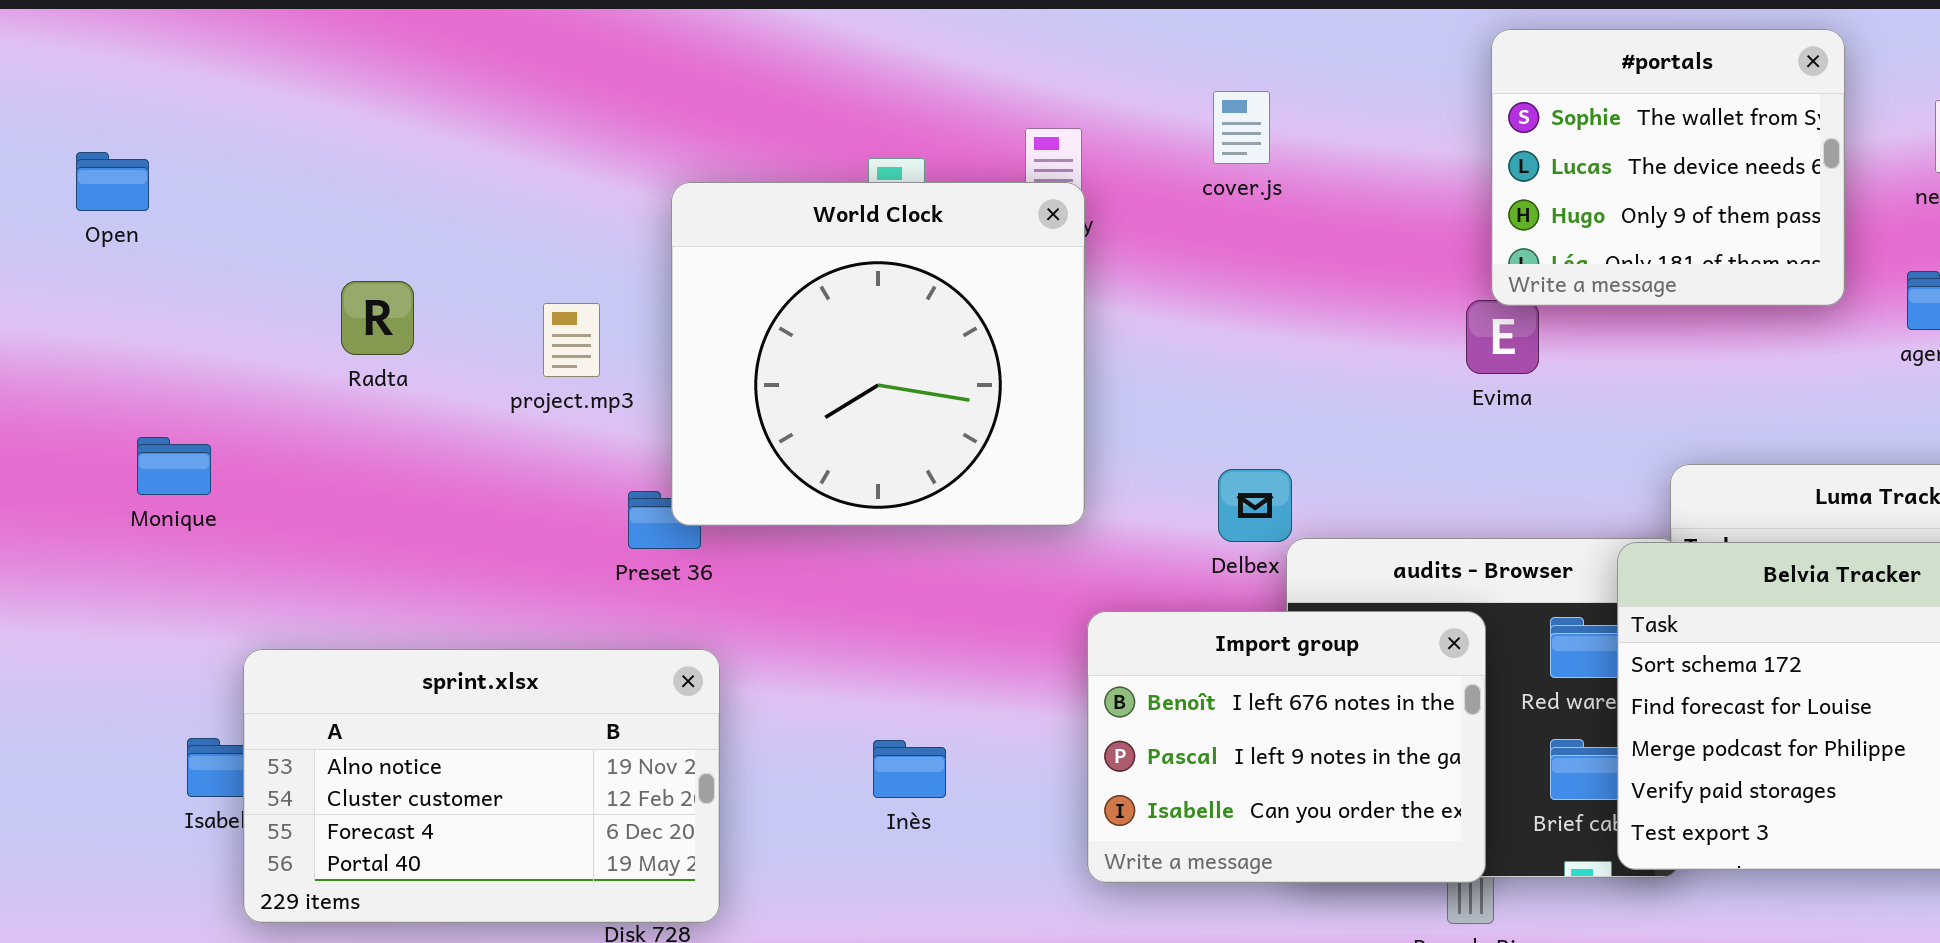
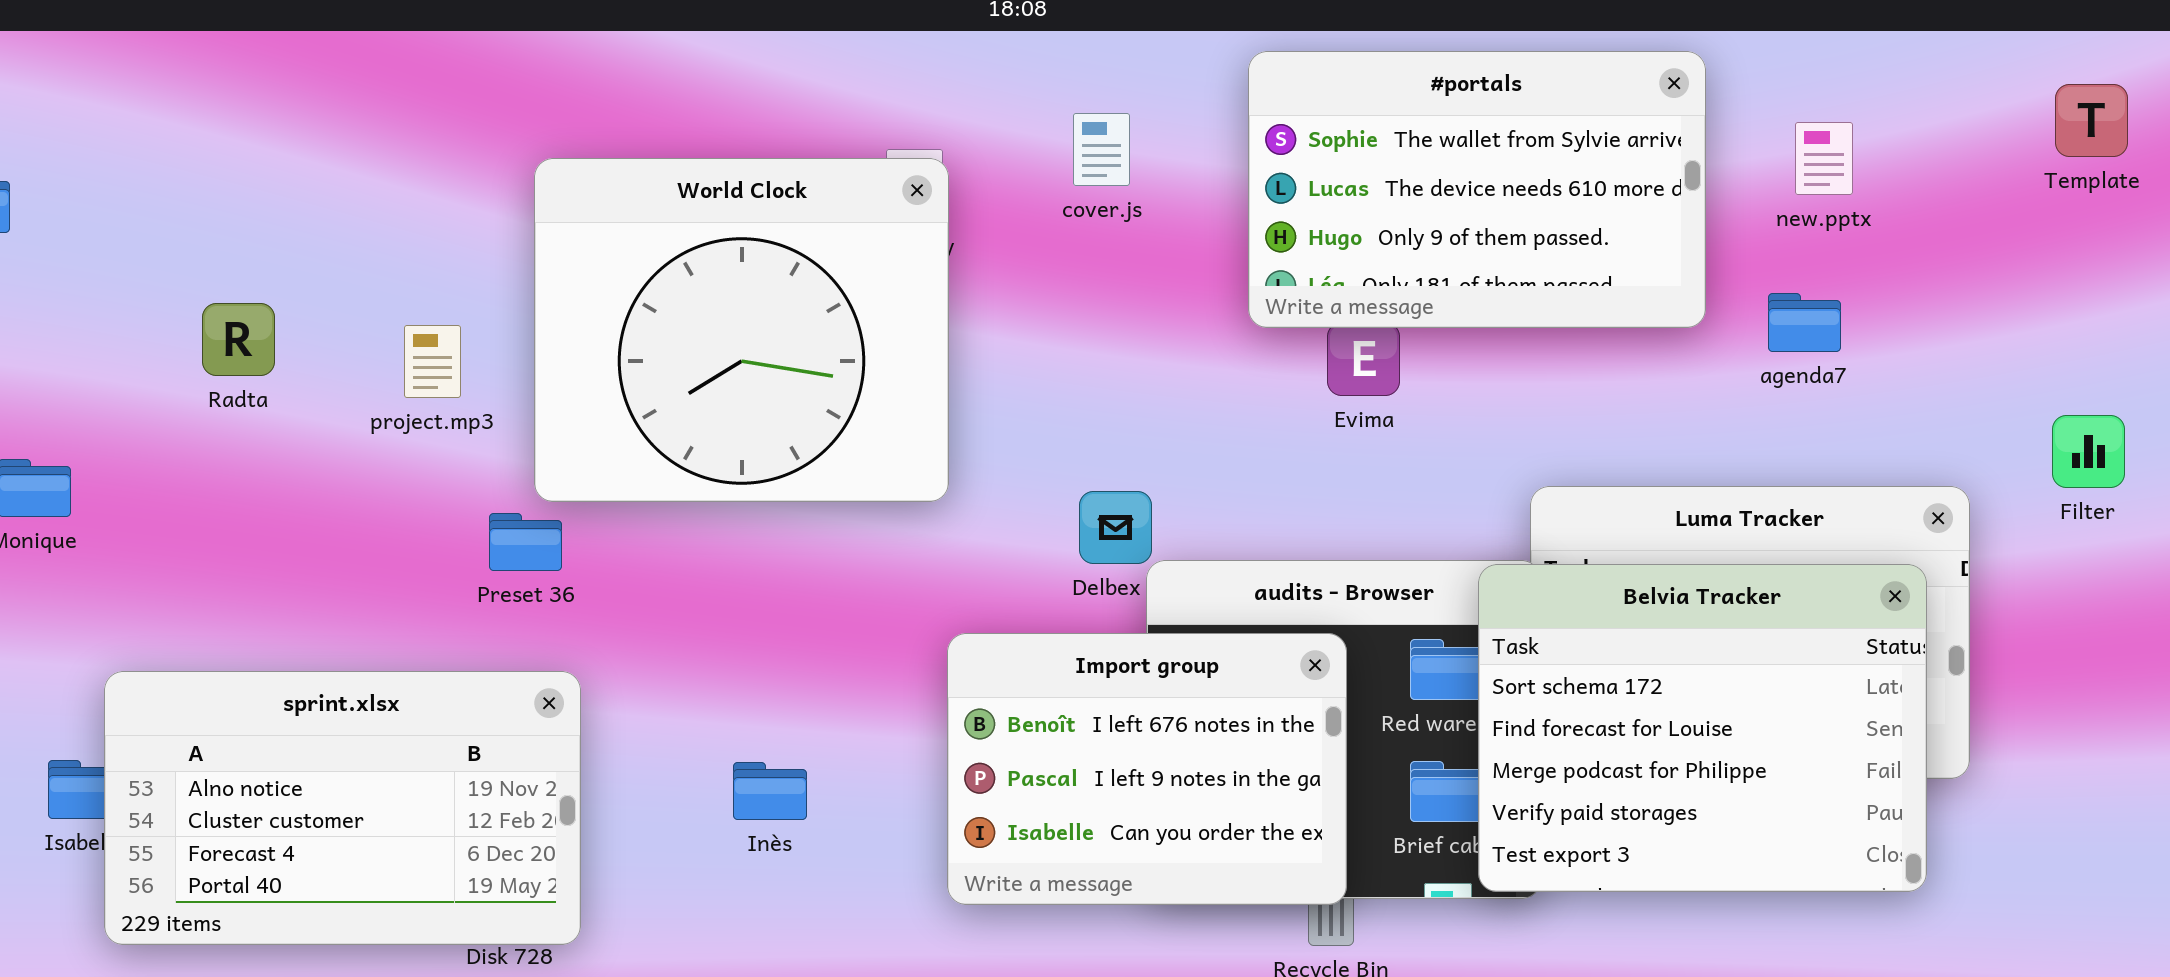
#portals: [1491,29,1845,306] -> [1248,51,1706,328], resized
World Clock: [671,182,1085,526] -> [534,158,949,502], moved

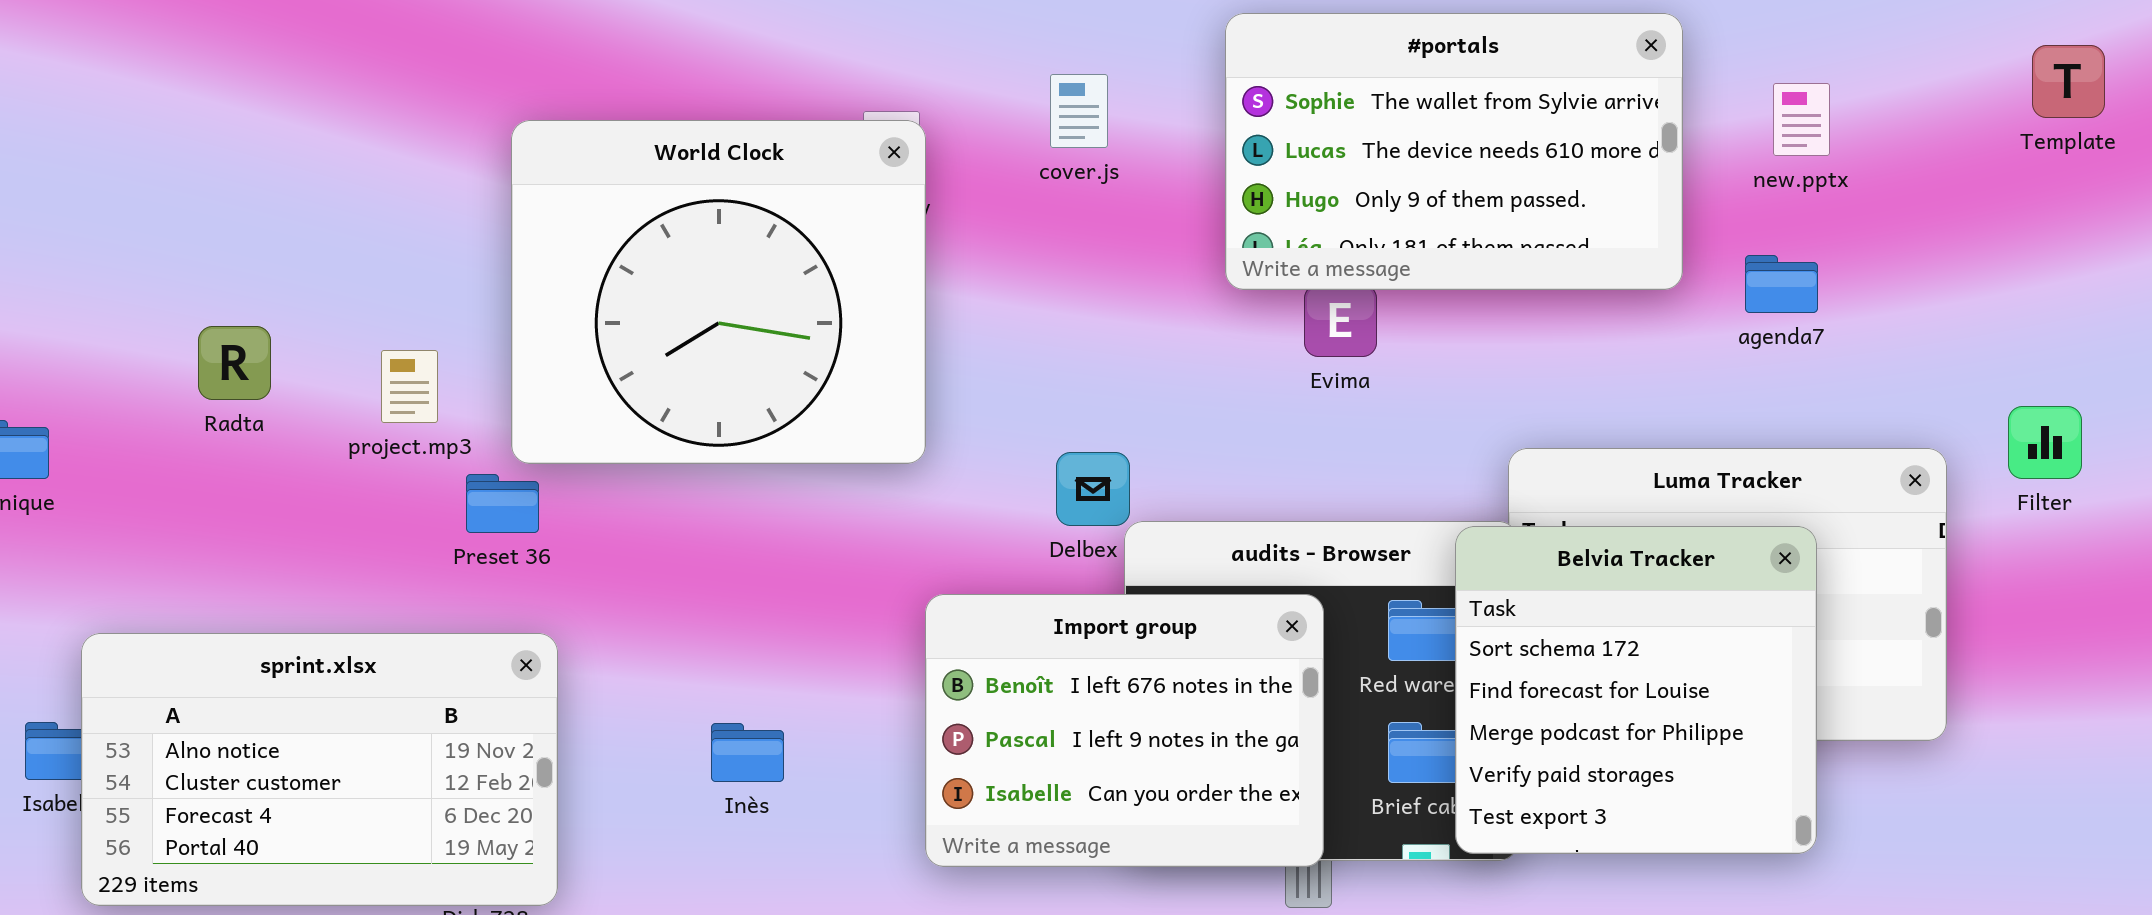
Radta: [202,303,275,376] -> [198,326,271,400], moved
project.mp3: [404,325,461,398] -> [381,350,438,423], moved
Filter: [2052,415,2125,488] -> [2008,406,2082,479], moved
Belvia Tracker: [1478,564,1927,892] -> [1455,526,1817,854], resized

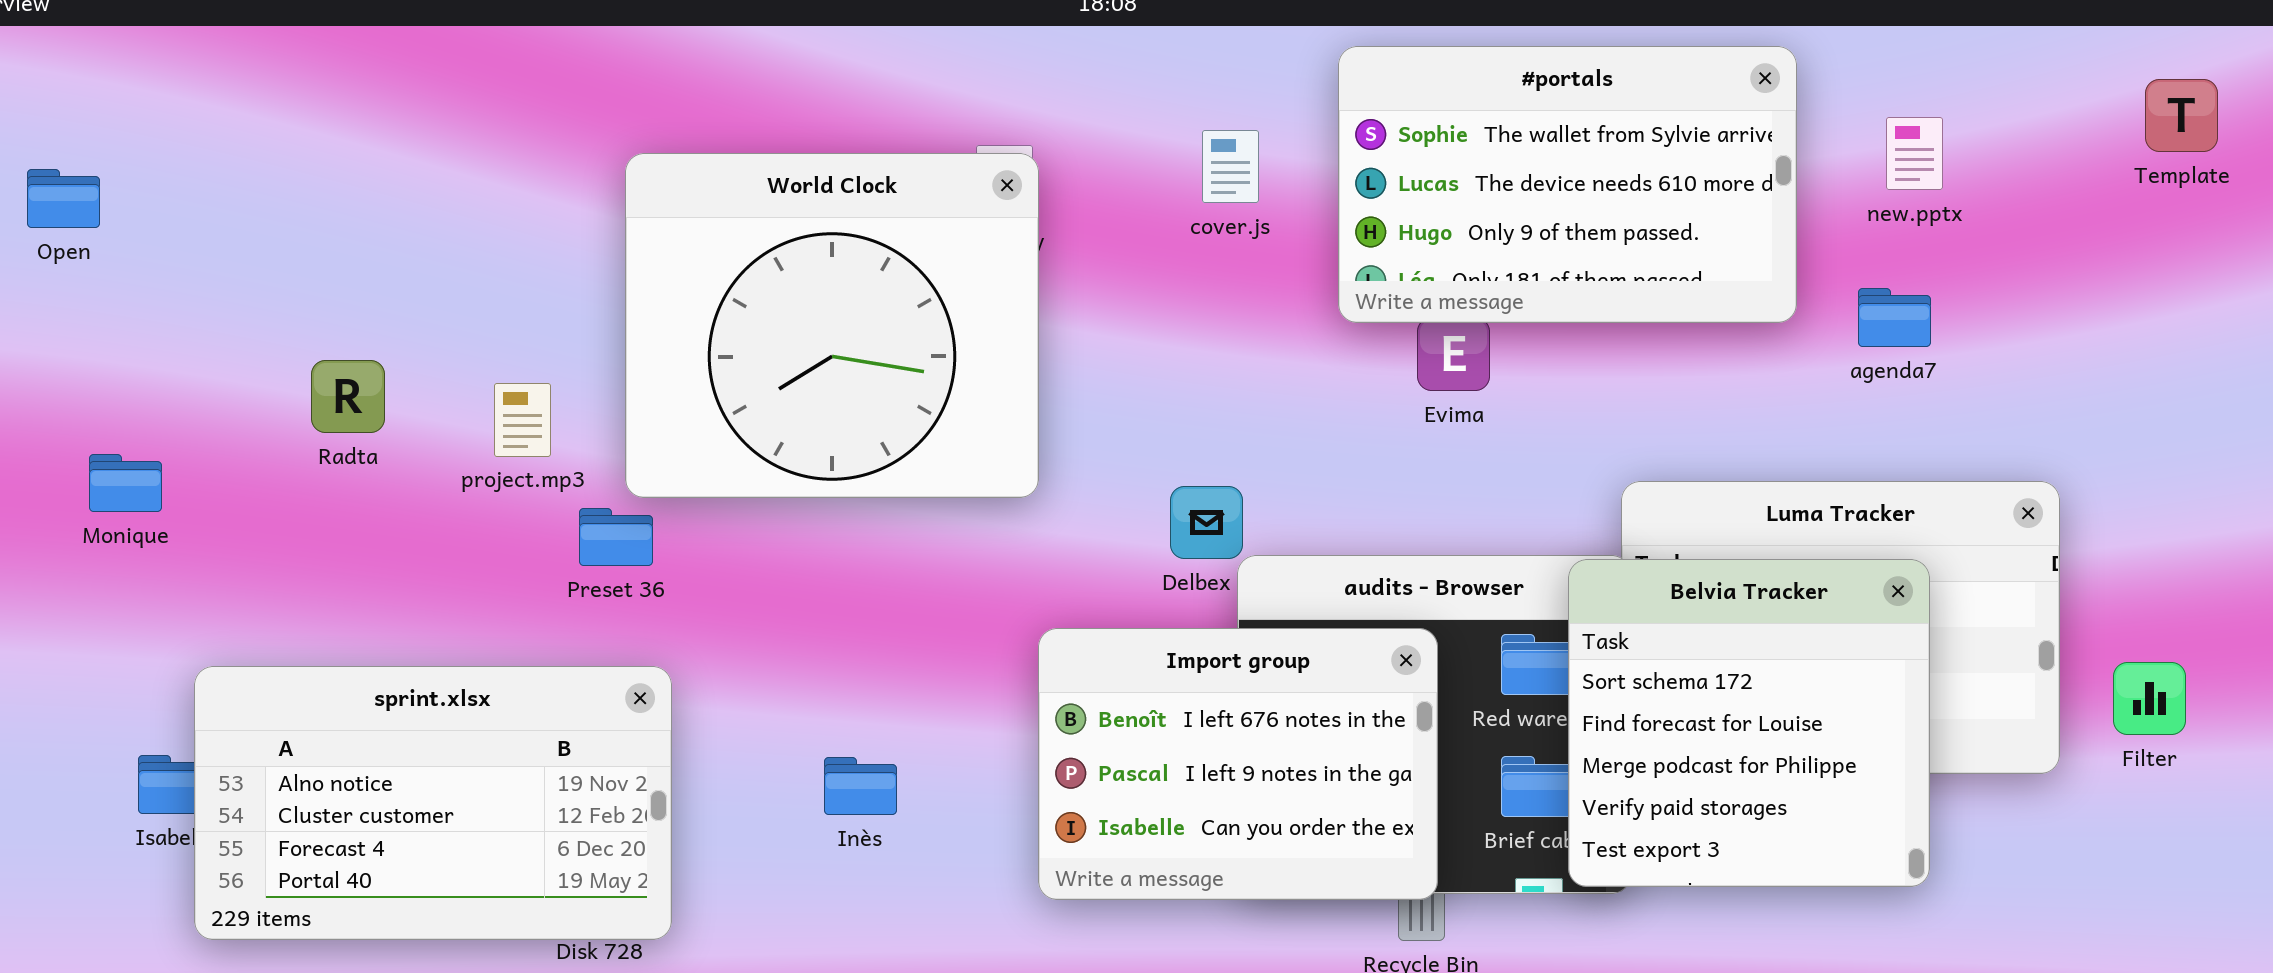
cover.js: [1050,74,1108,148] -> [1202,130,1259,203], moved
Filter: [2008,406,2082,479] -> [2113,662,2186,735], moved

